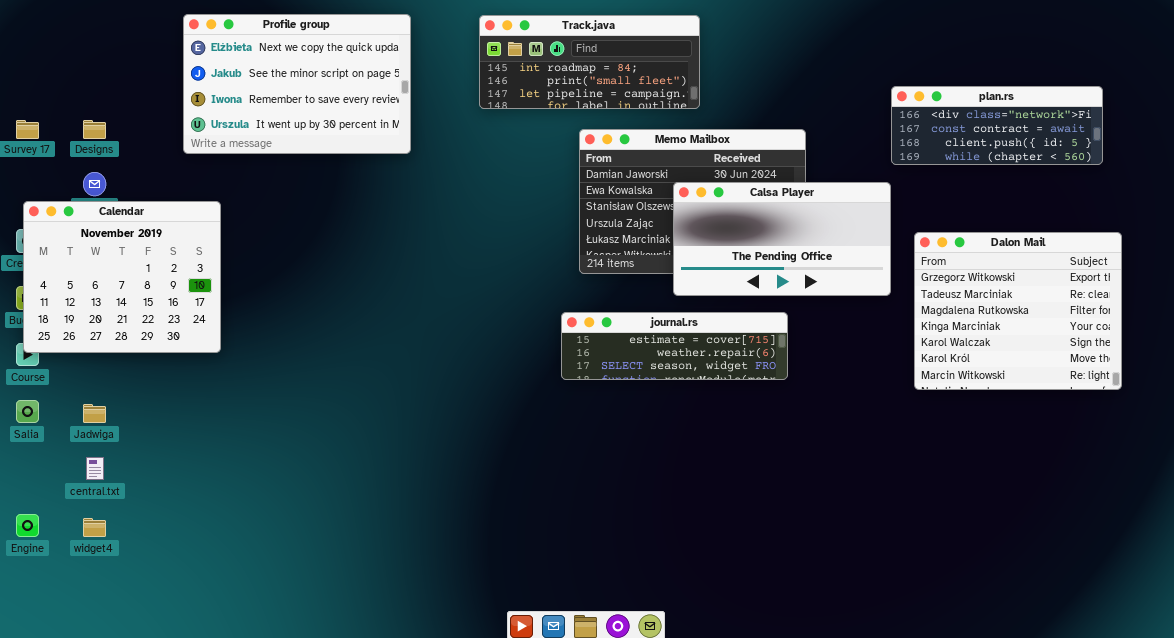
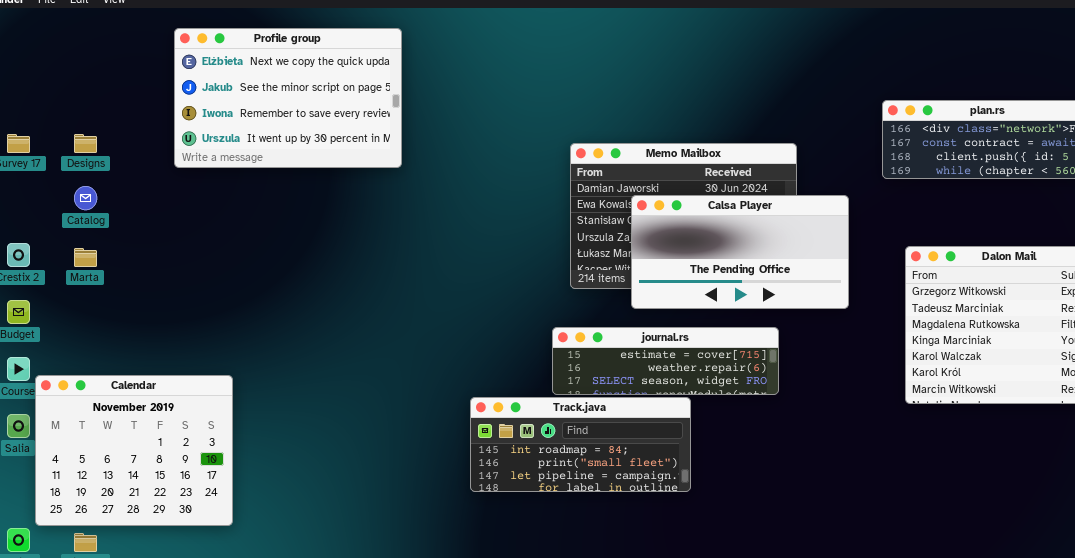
Track.java: [479,15,700,109] -> [470,397,691,492], moved
Calsa Player: [673,182,891,296] -> [631,195,849,309], moved
Calendar: [23,201,221,353] -> [35,375,233,526], moved

